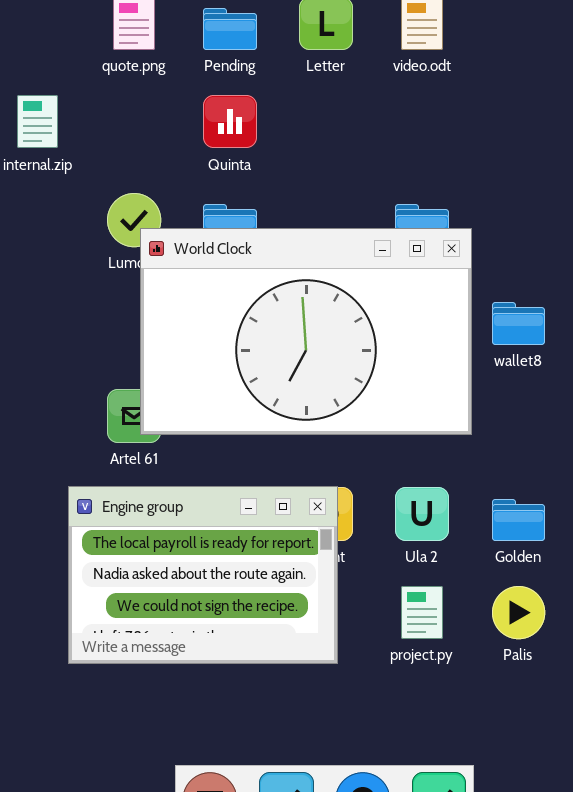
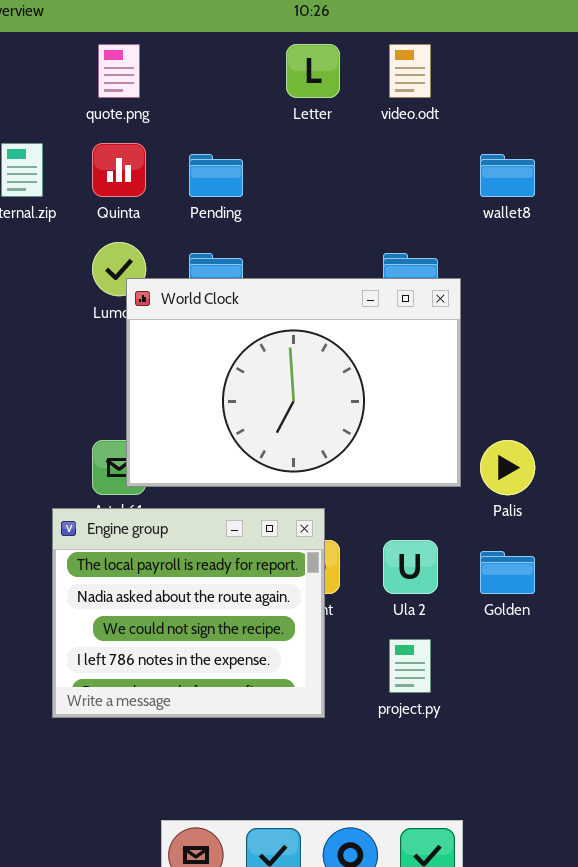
Pending: [203,8,257,50] -> [189,154,243,197], moved
Quinta: [203,95,257,148] -> [92,143,146,197], moved
wallet8: [492,302,545,345] -> [480,154,535,197], moved
Engine group: [68,486,338,664] -> [52,508,325,718], resized
Palis: [492,586,545,639] -> [480,440,535,495], moved

